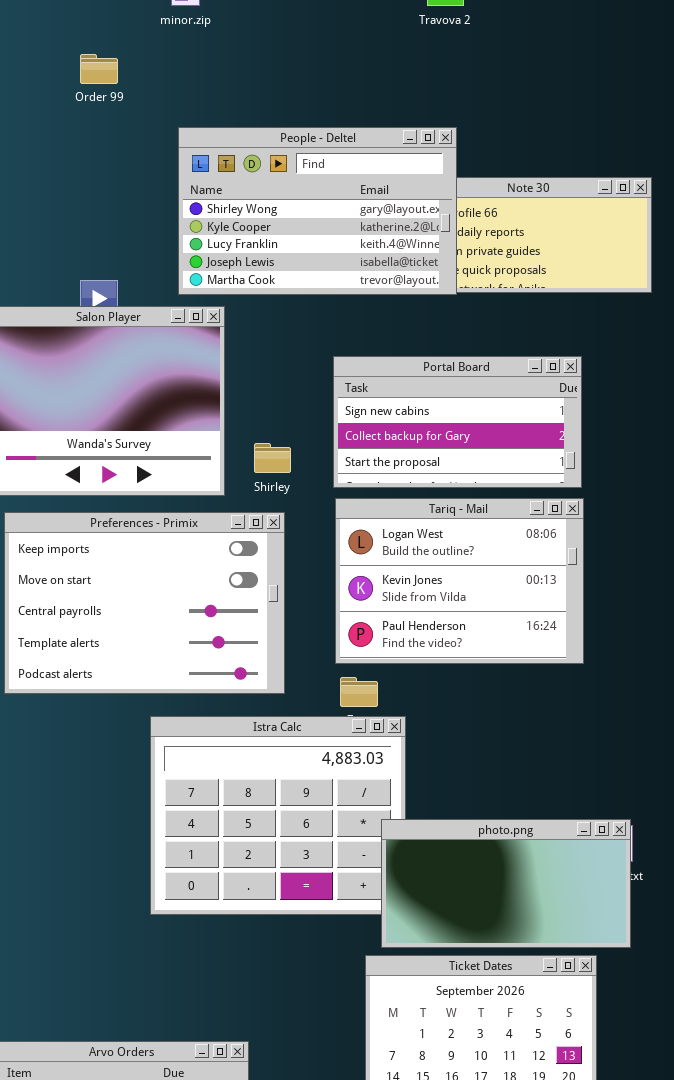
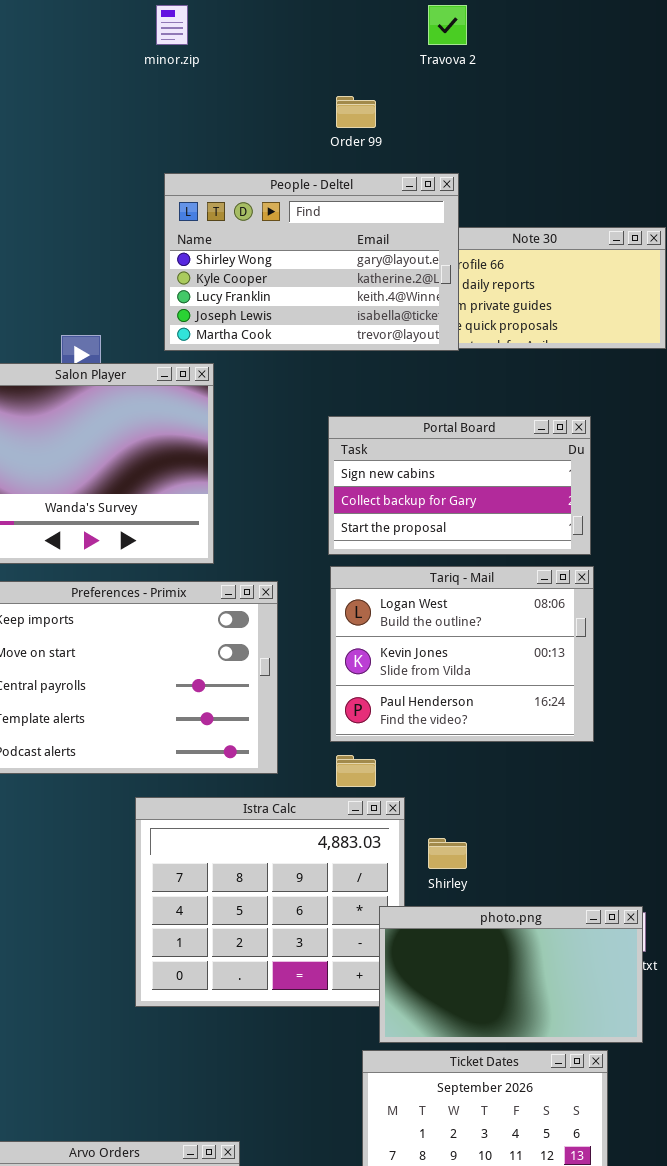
Order 99: [80,54,118,84] -> [336,96,376,128], moved
Shirley: [254,443,291,473] -> [428,838,467,869], moved

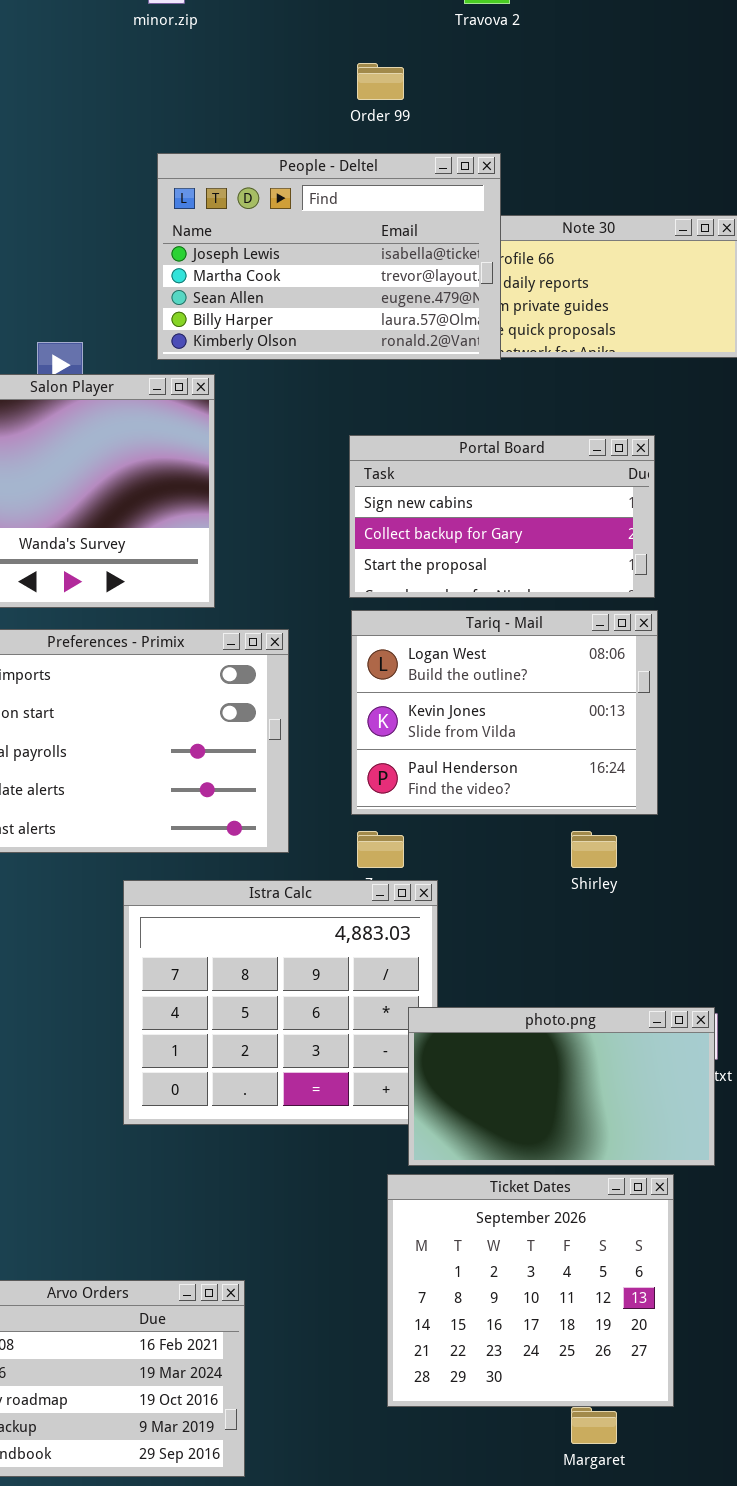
People - Deltel: [164,173,459,351] -> [157,153,501,360], scrolled down 3 rows
Shirley: [428,838,467,869] -> [571,831,617,868], moved

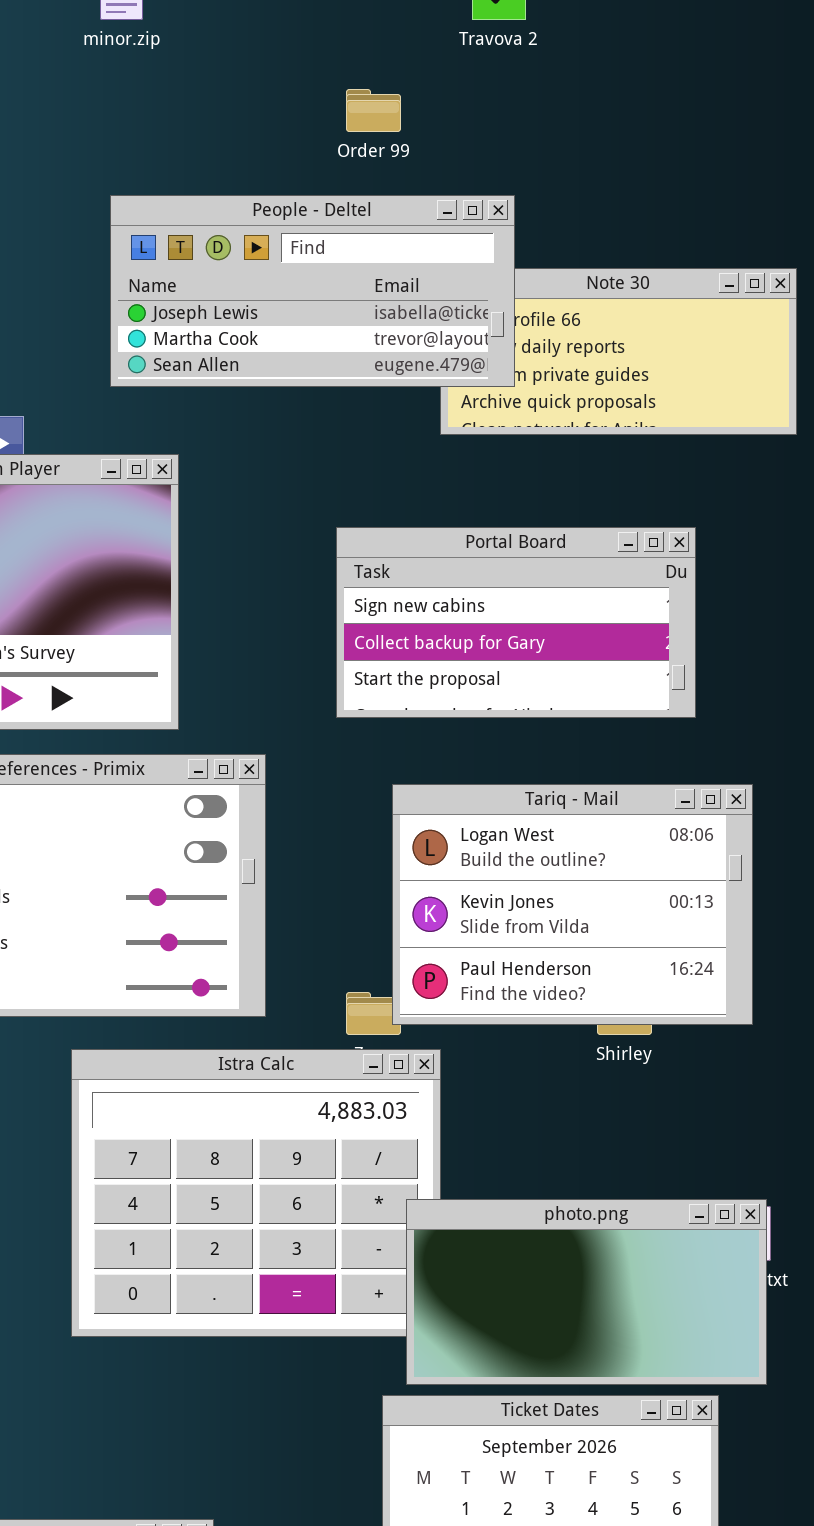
People - Deltel: [157,153,501,360] -> [110,195,515,387], resized
Tariq - Mail: [351,610,658,815] -> [392,784,753,1025], moved

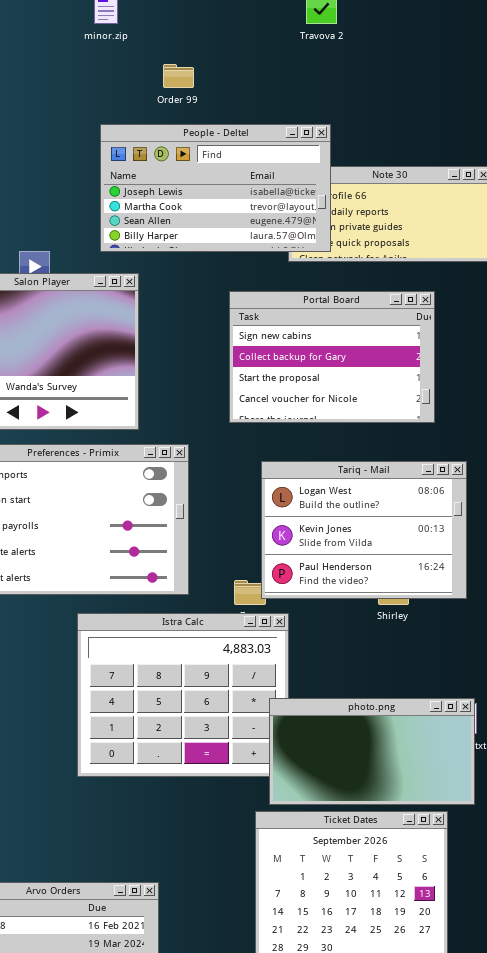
Order 99: [346,89,401,132] -> [163,64,194,88], moved
People - Deltel: [110,195,515,387] -> [100,124,331,252], resized
Portal Board: [336,527,696,718] -> [229,291,435,423], resized

